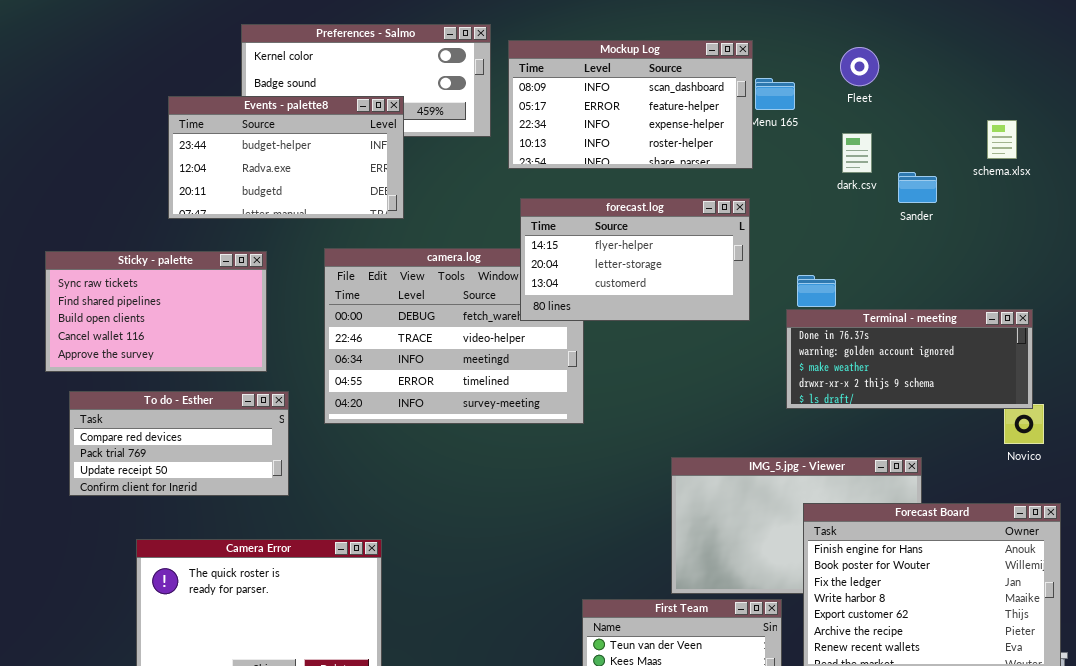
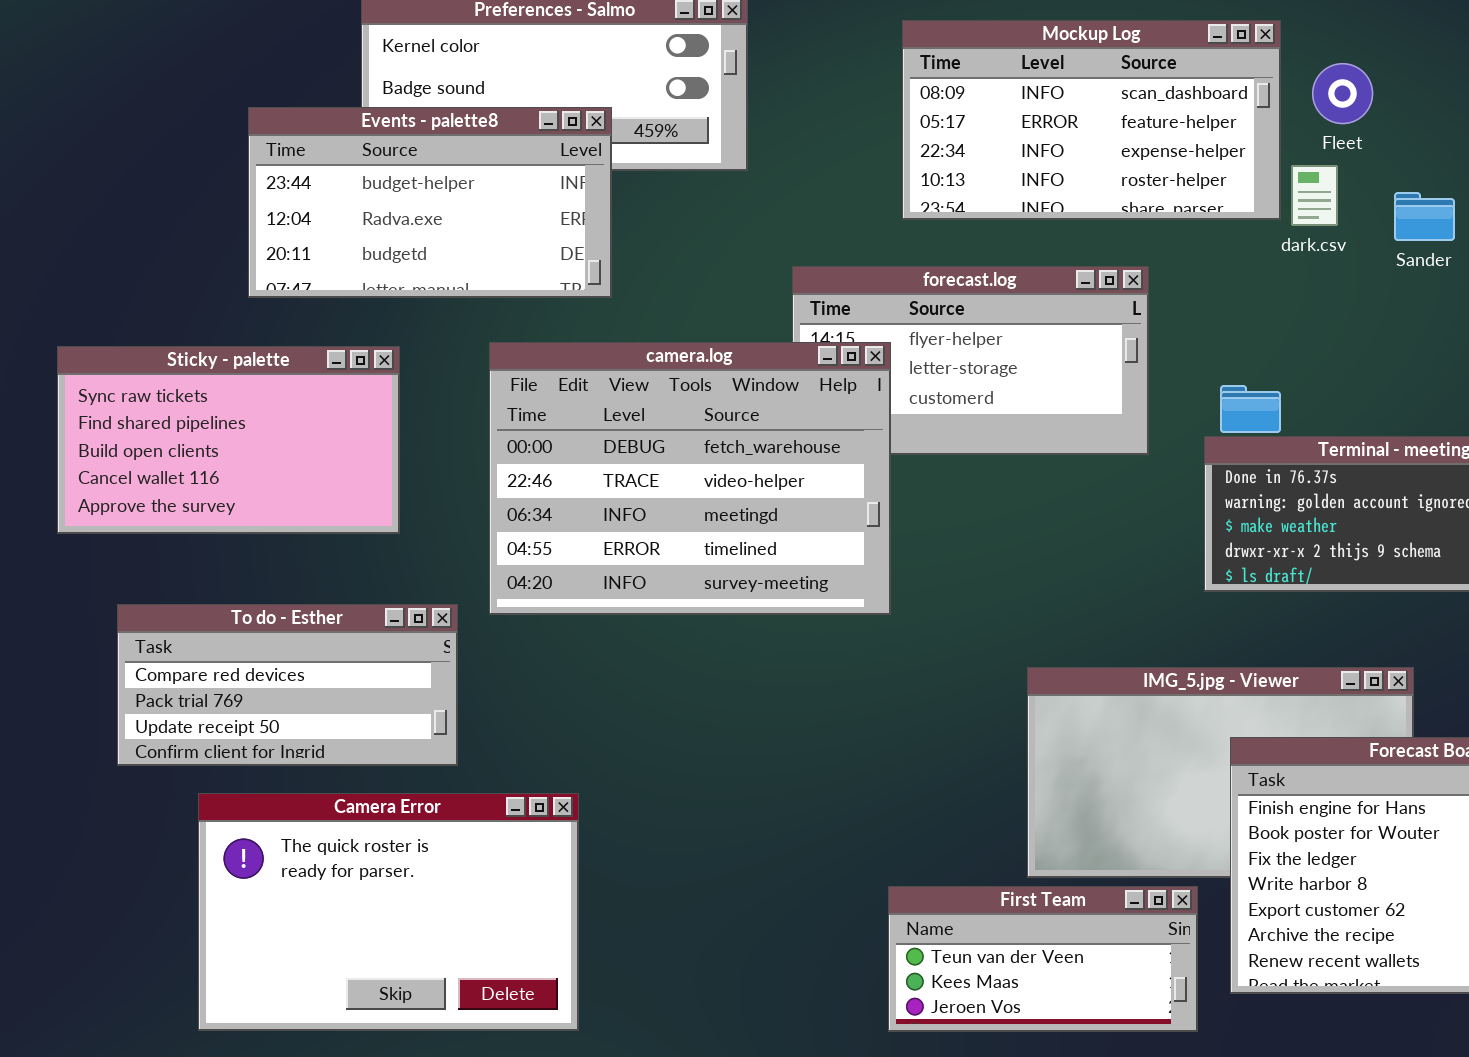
Mockup Log: [508,40,753,169] -> [902,20,1281,220], moved
Fleet: [840,47,879,86] -> [1312,63,1373,124], moved
Sander: [898,172,937,203] -> [1394,192,1455,241], moved
camera.log: [324,248,584,424] -> [489,342,891,615], raised
To do - Esther: [69,391,289,496] -> [117,604,458,766], moved

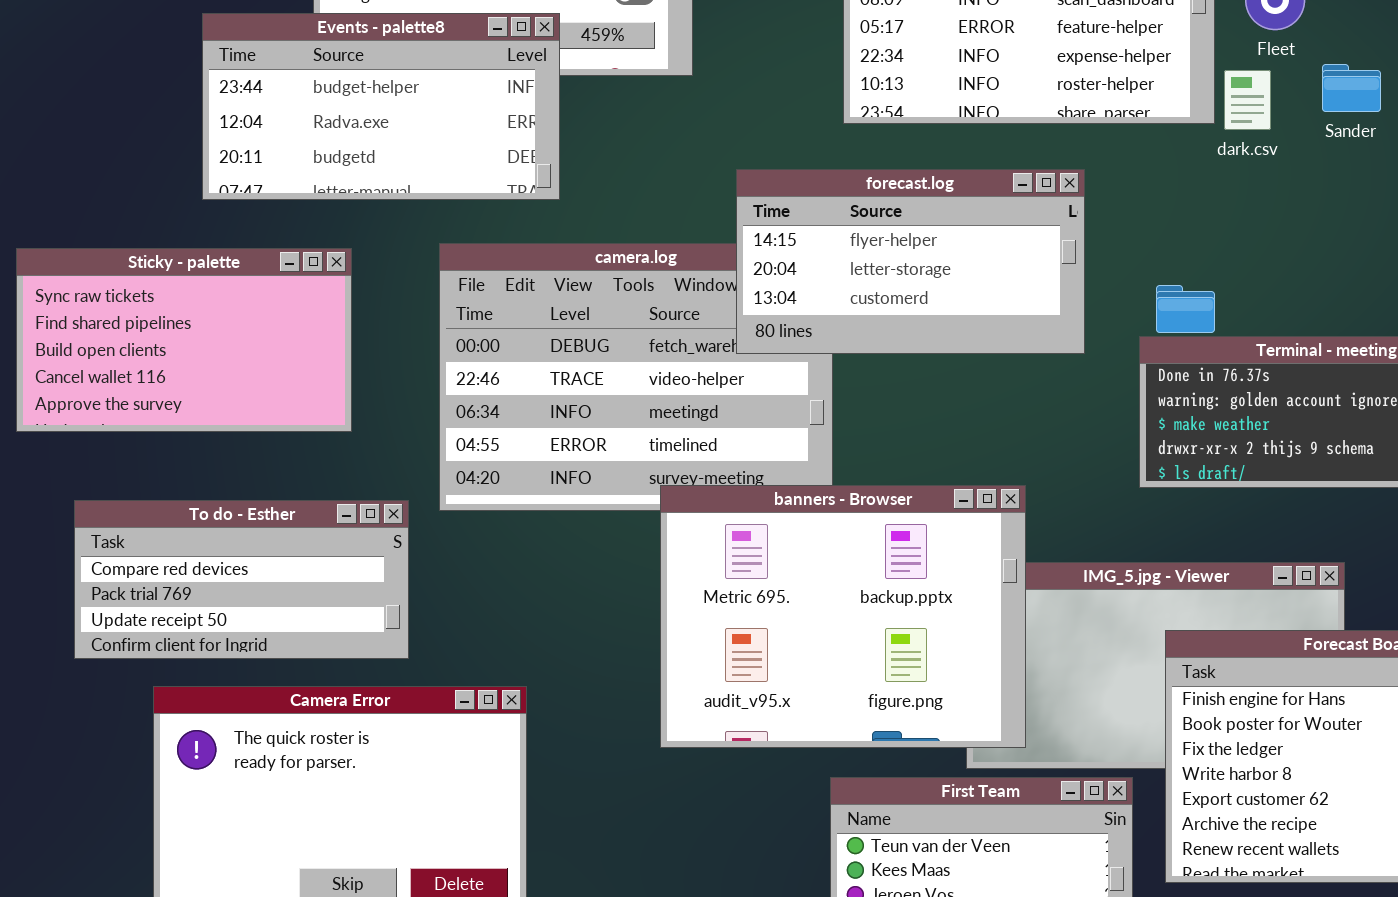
Sander: [1394,192,1455,241] -> [1322,64,1381,112], moved
forecast.log: [792,266,1149,455] -> [736,169,1085,354], raised
banners - Browser: none -> [660,485,1026,748], opened

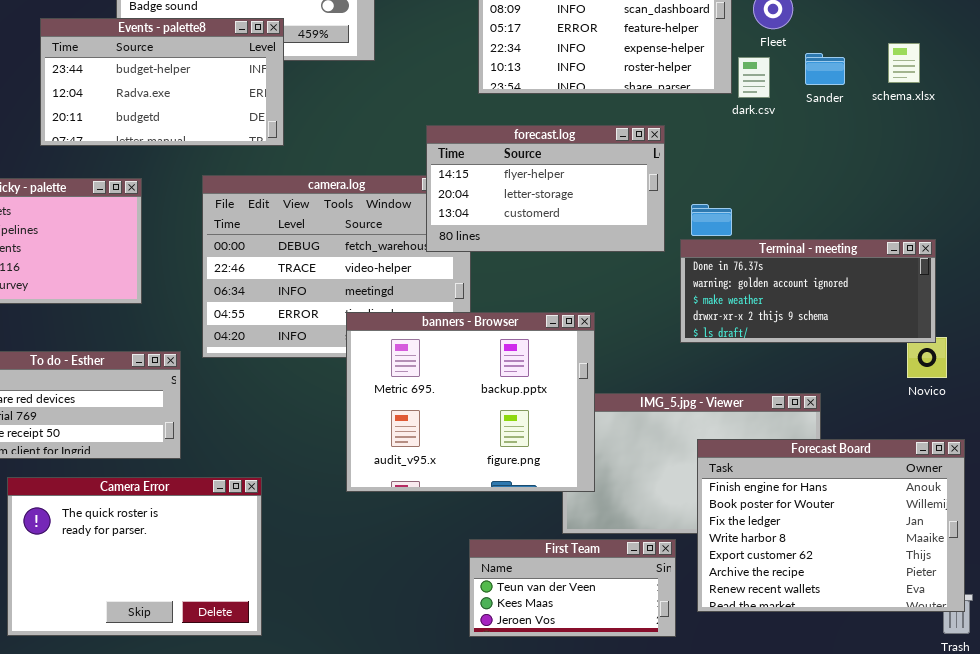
forecast.log: [736,169,1085,354] -> [426,125,665,252], moved
banners - Browser: [660,485,1026,748] -> [346,312,595,492], moved

